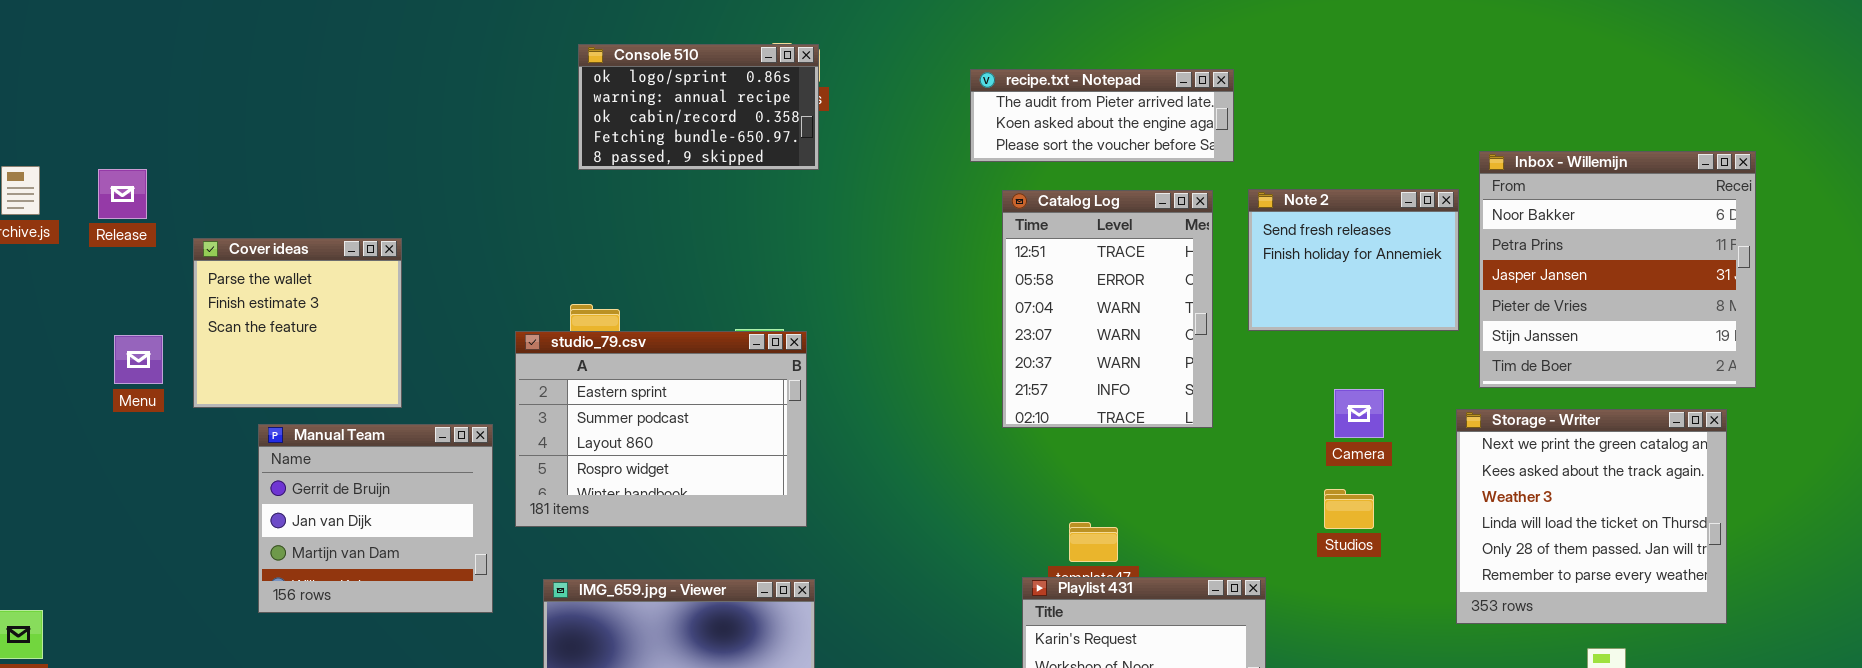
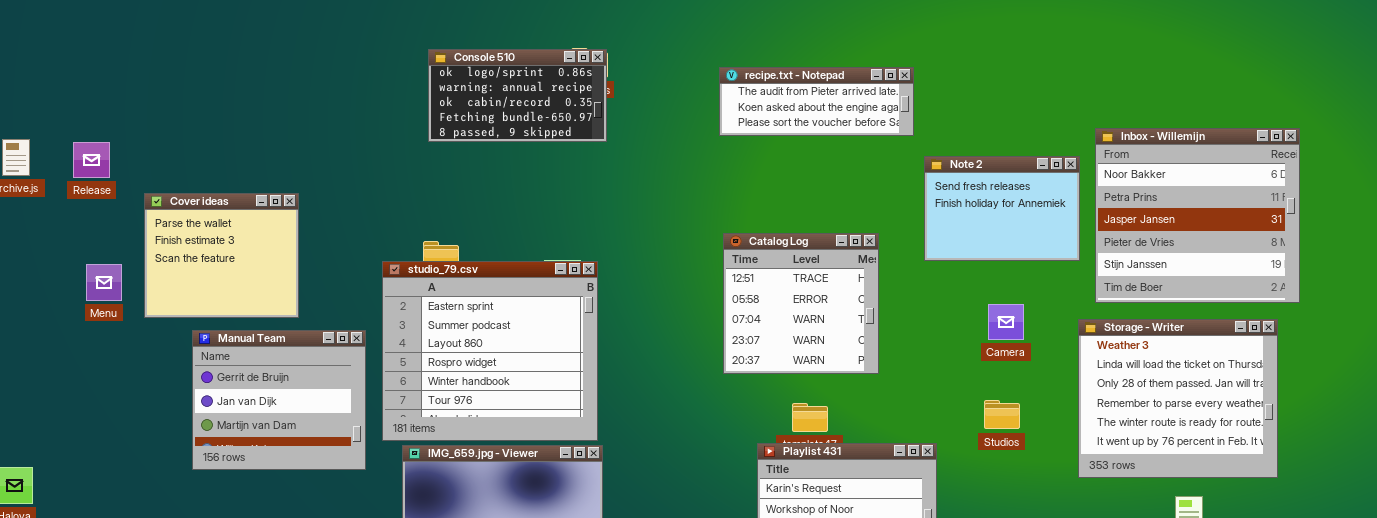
Catalog Log: [1002,190,1213,428] -> [723,233,879,374], moved, resized
studio_79.csv: [515,331,807,527] -> [382,261,598,441], resized
Storage - Writer: [1456,409,1727,624] -> [1078,319,1278,478], scrolled down 2 rows
Studios: [1324,489,1374,529] -> [984,400,1020,429], moved

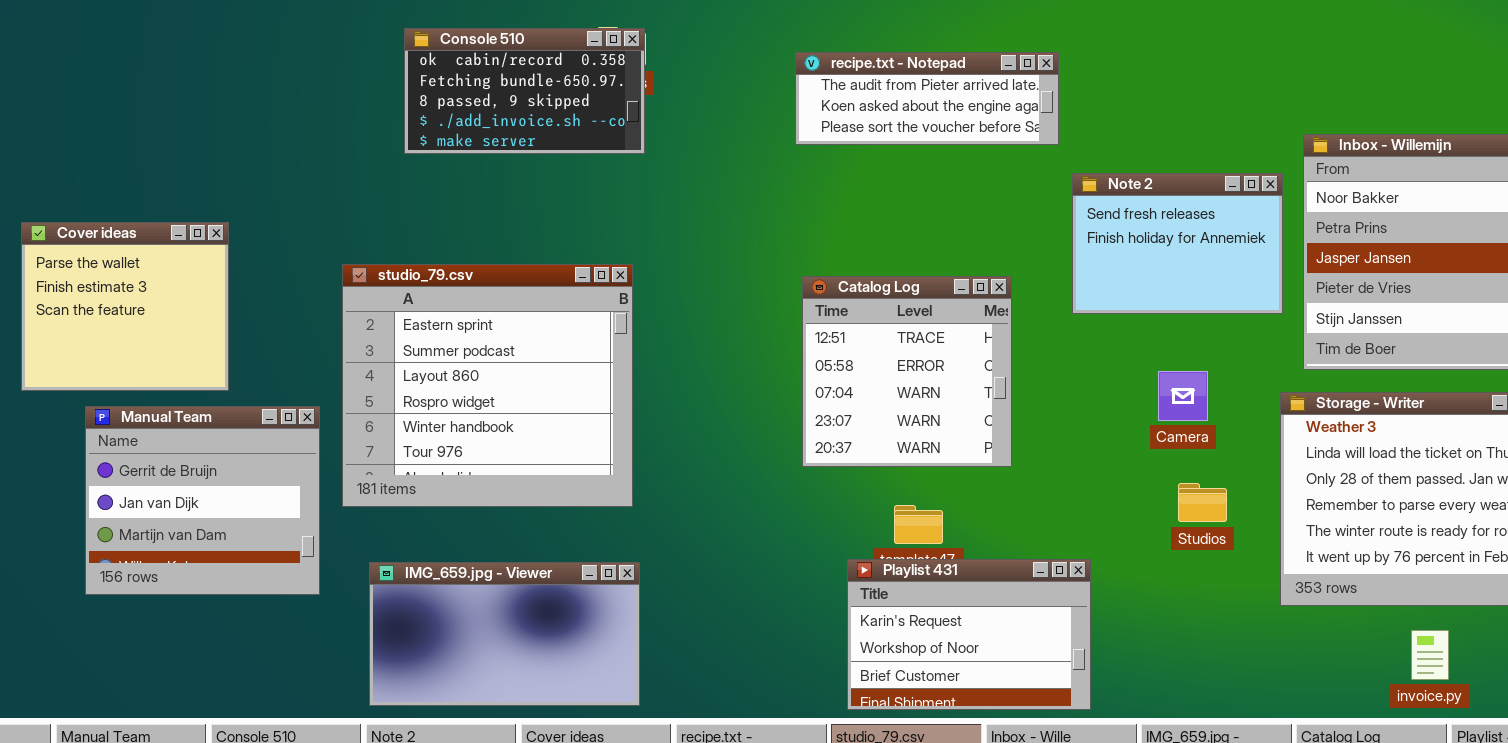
Console 510: [428,49,607,142] -> [404,28,645,154], scrolled down 2 rows
studio_79.csv: [382,261,598,441] -> [342,264,633,507], moved
Studios: [984,400,1020,429] -> [1178,483,1227,522], moved

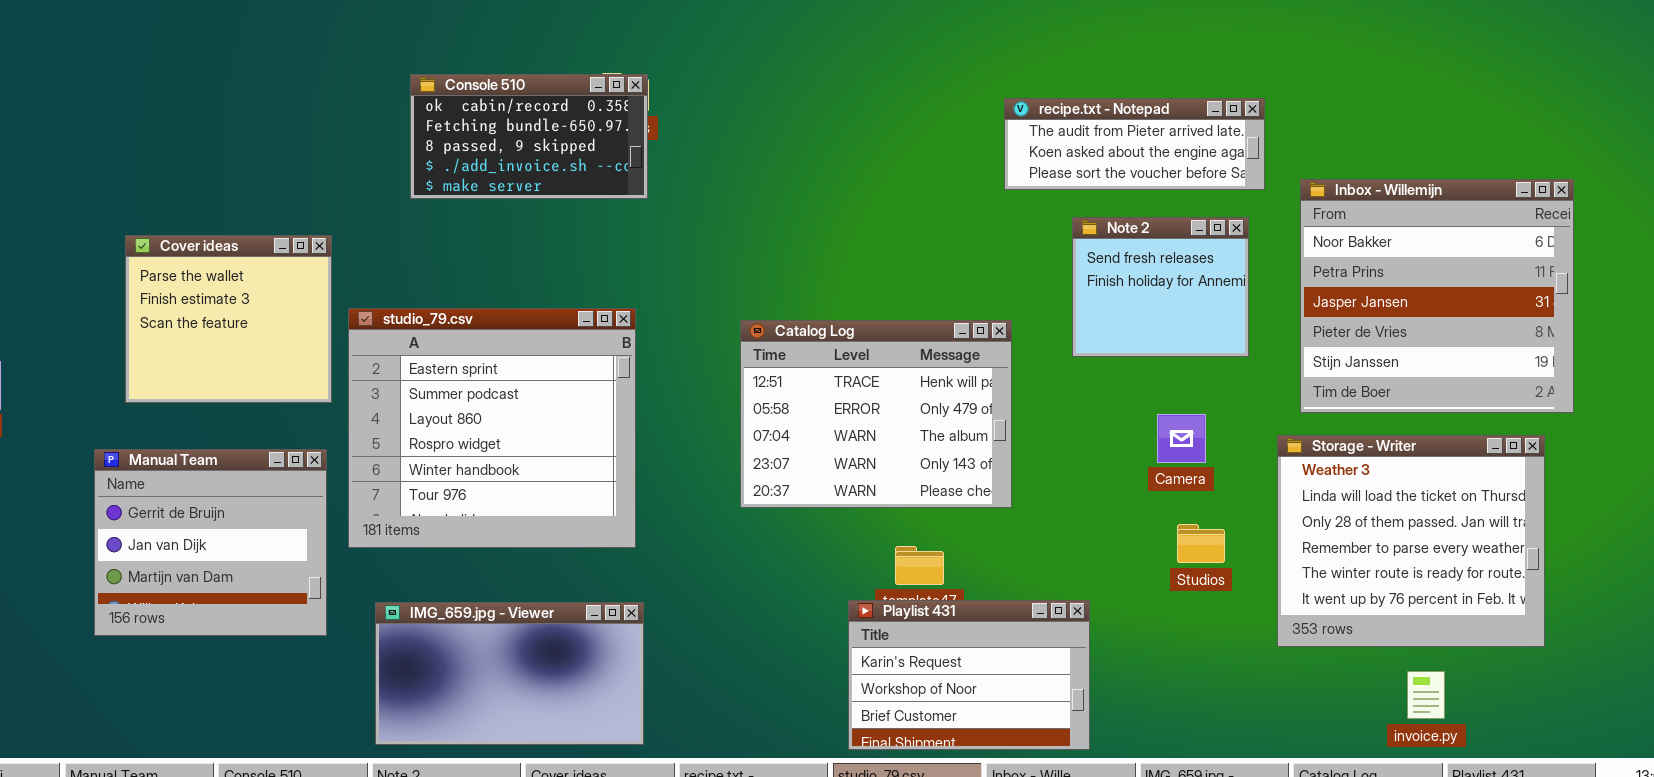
recipe.txt - Notepad: [795,52,1059,145] -> [1004,98,1265,190], moved
Note 2: [1072,173,1283,314] -> [1072,217,1249,357], resized
Cover ideas: [21,222,229,391] -> [125,235,332,403], moved
Catalog Log: [802,276,1012,467] -> [740,320,1012,508], resized

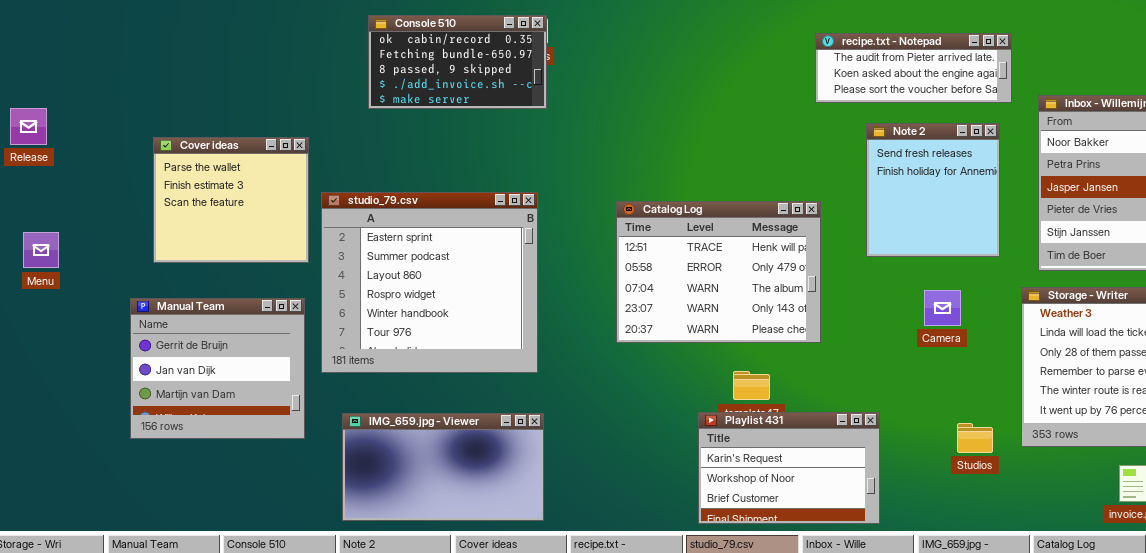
Note 2: [1072,217,1249,357] -> [866,123,1000,257], resized
Camera: [1157,414,1206,463] -> [924,290,961,326], moved
Studios: [1177,524,1225,563] -> [957,423,993,453], moved

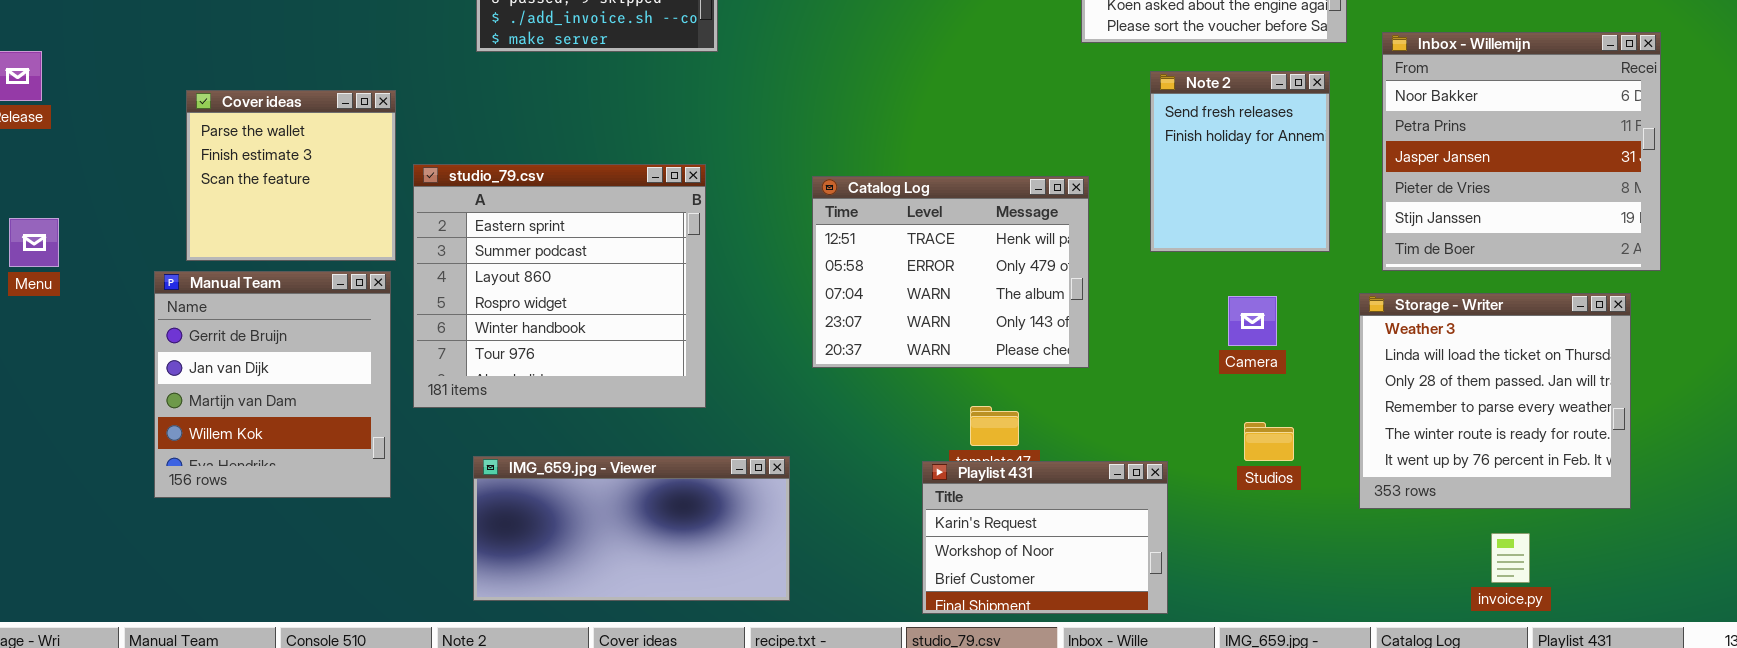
Manual Team: [130,298,305,439] -> [154,271,391,498], resized
IMG_659.jpg - Viewer: [342,413,544,521] -> [473,456,790,601], moved, resized
Studios: [957,423,993,453] -> [1244,422,1294,461], moved

